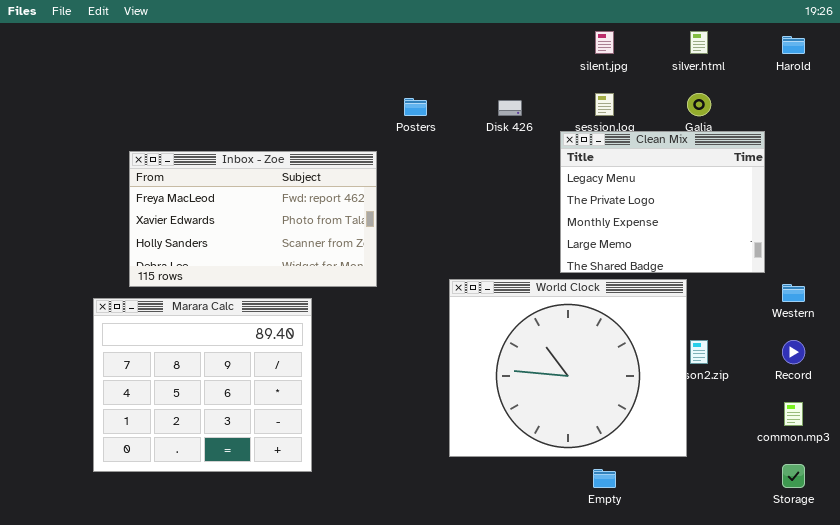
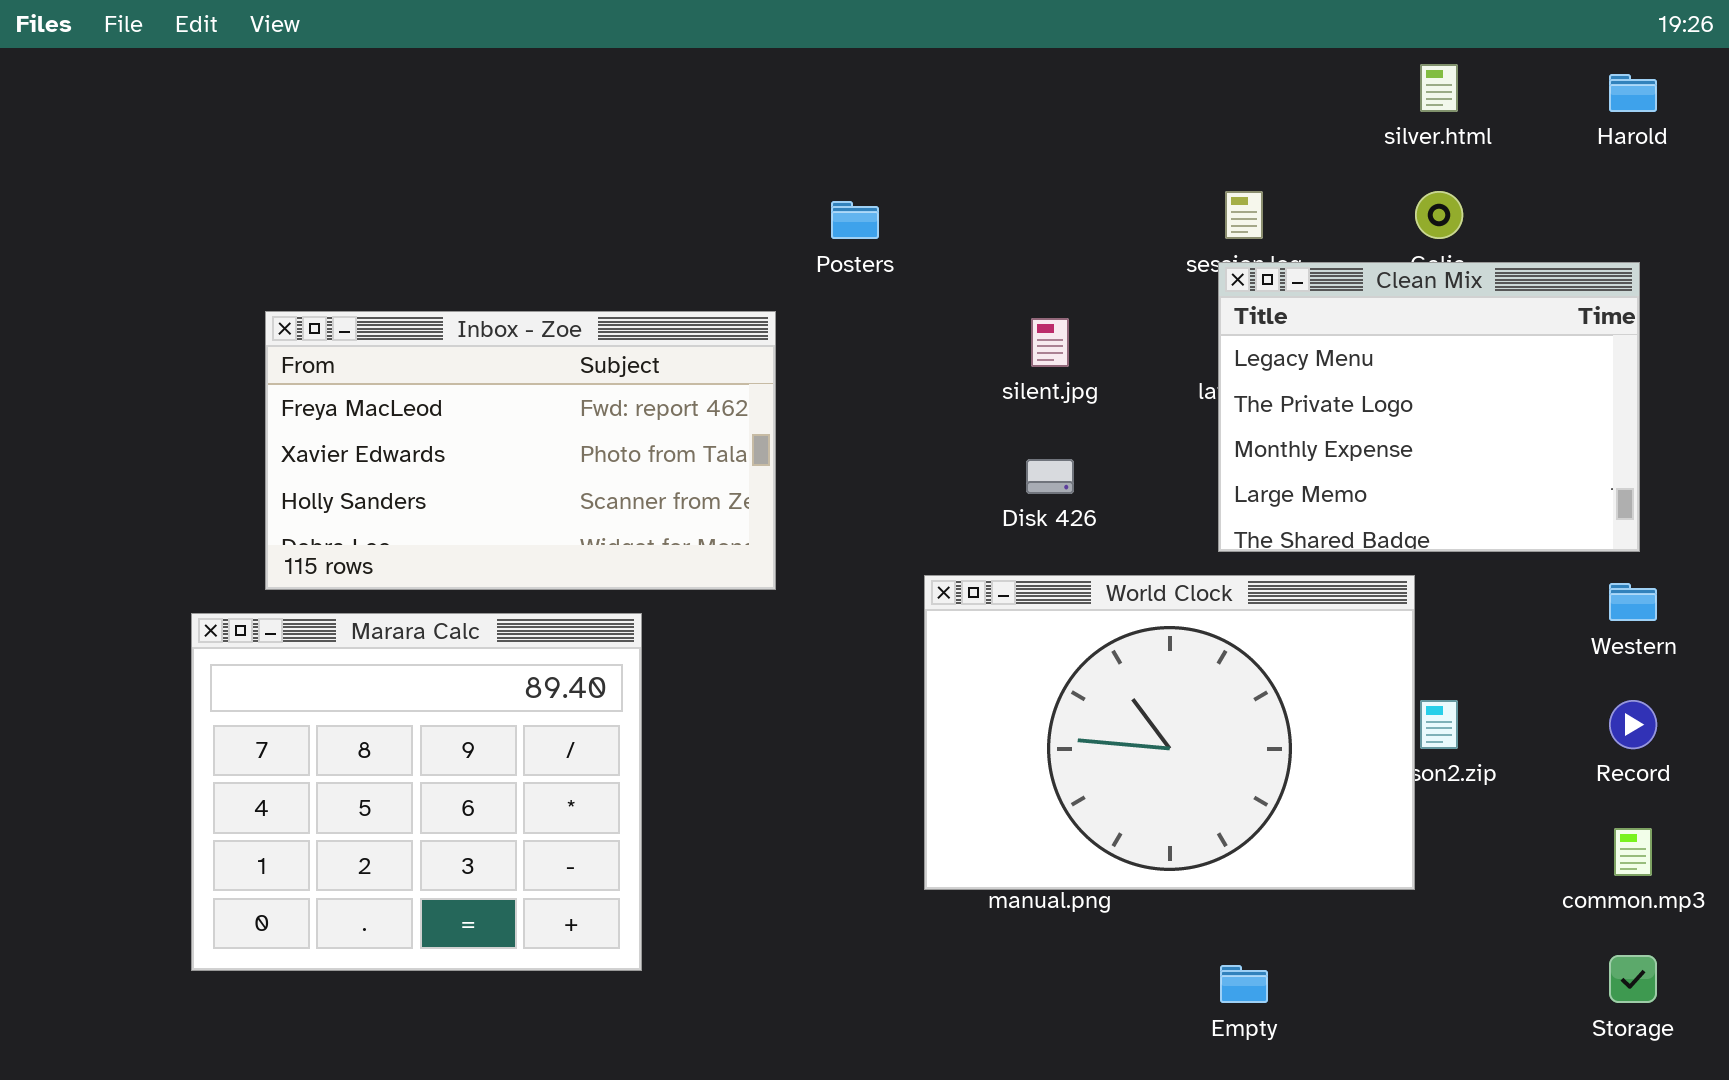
silent.jpg: [595,31,614,54] -> [1031,318,1069,367], moved
Disk 426: [498,100,522,116] -> [1026,459,1074,494], moved
Clean Mix: [560,131,765,273] -> [1218,262,1640,552], moved
World Clock: [449,279,687,457] -> [924,575,1415,890], resized

